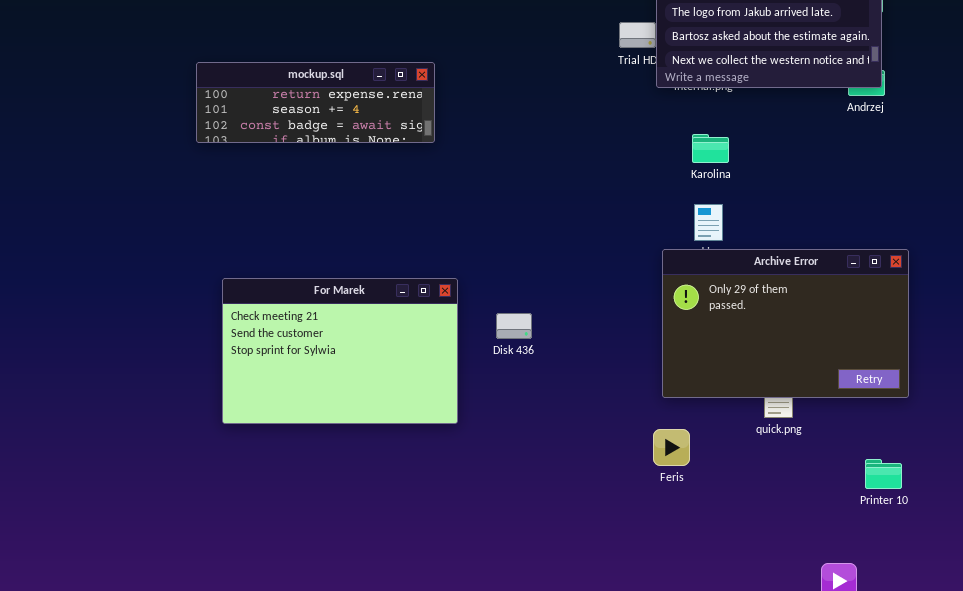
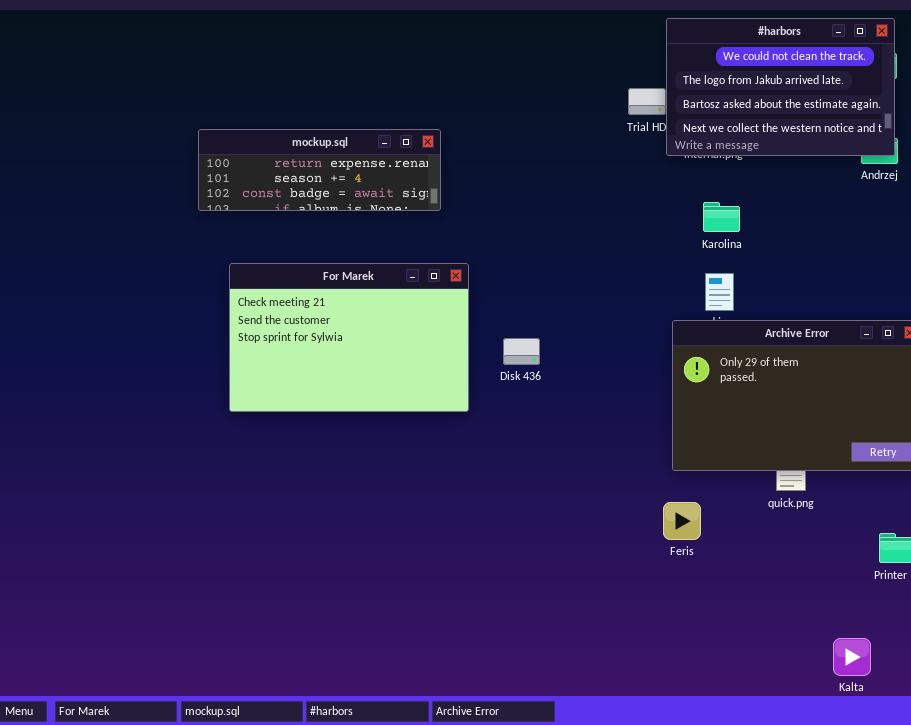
For Marek: [222,278,458,424] -> [229,263,469,412], moved
Disk 436: [496,313,532,339] -> [503,338,540,365], moved

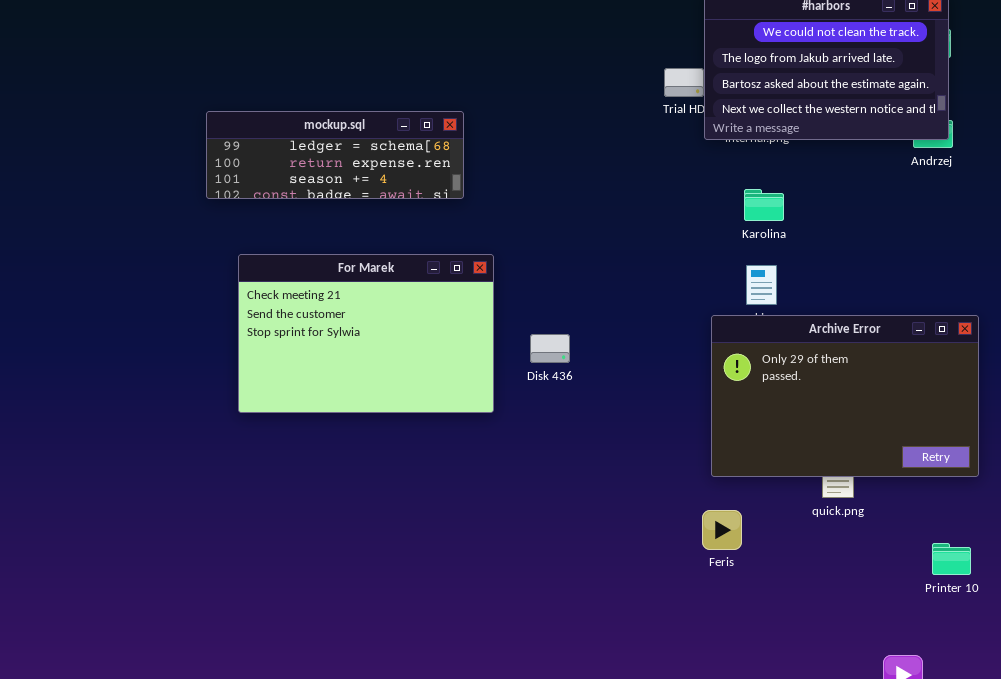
mockup.sql: [198,129,441,211] -> [206,111,464,199], scrolled up 1 row

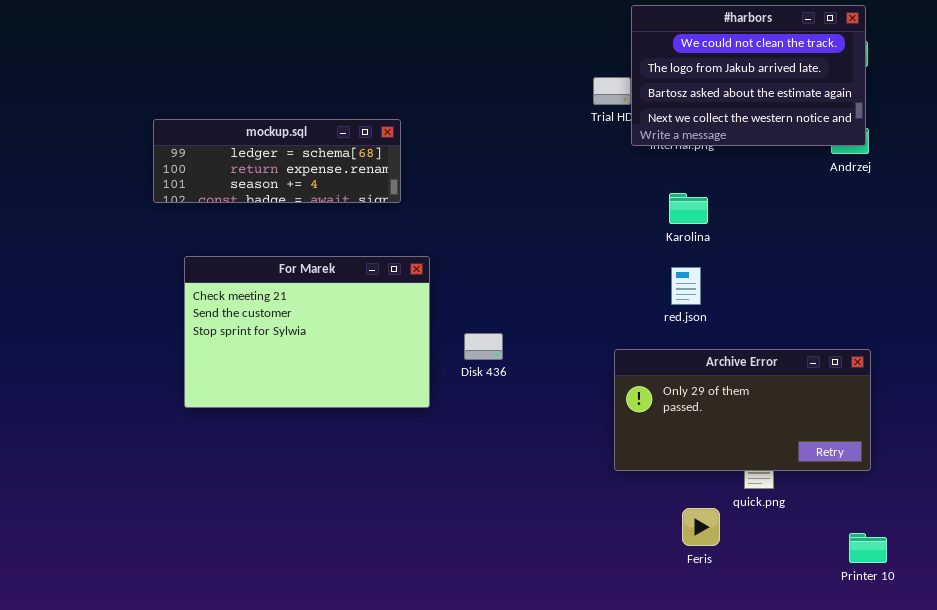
Archive Error: [711,315,979,477] -> [614,349,871,471], moved, resized
Feris: [702,510,742,550] -> [682,508,720,546], moved

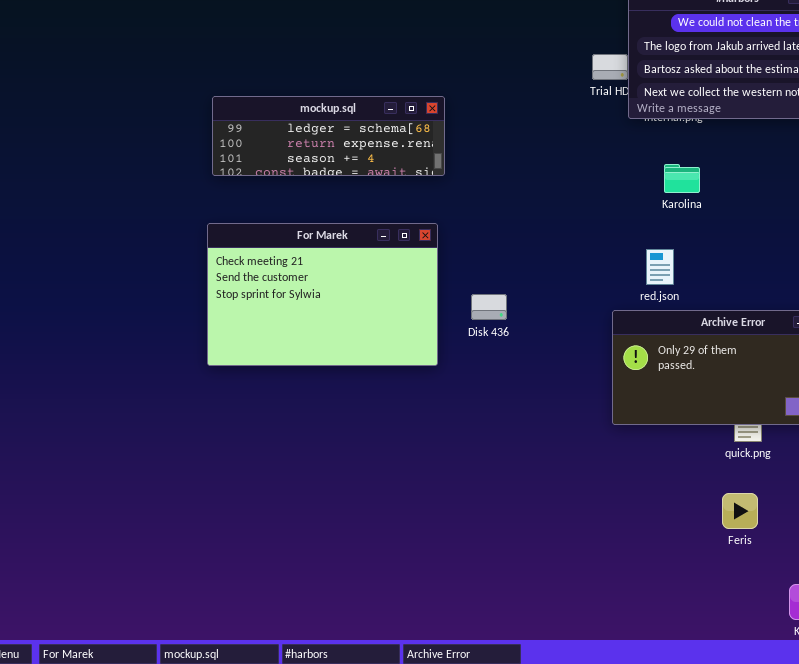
mockup.sql: [153,119,401,203] -> [212,96,445,176], moved
red.json: [671,267,701,305] -> [646,249,674,285], moved
Feris: [682,508,720,546] -> [722,493,758,529], moved

